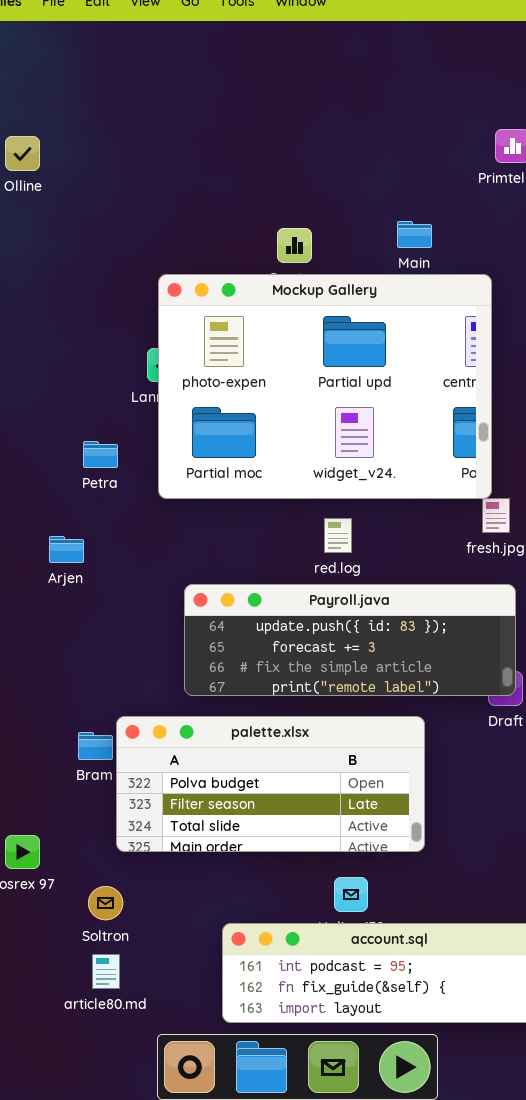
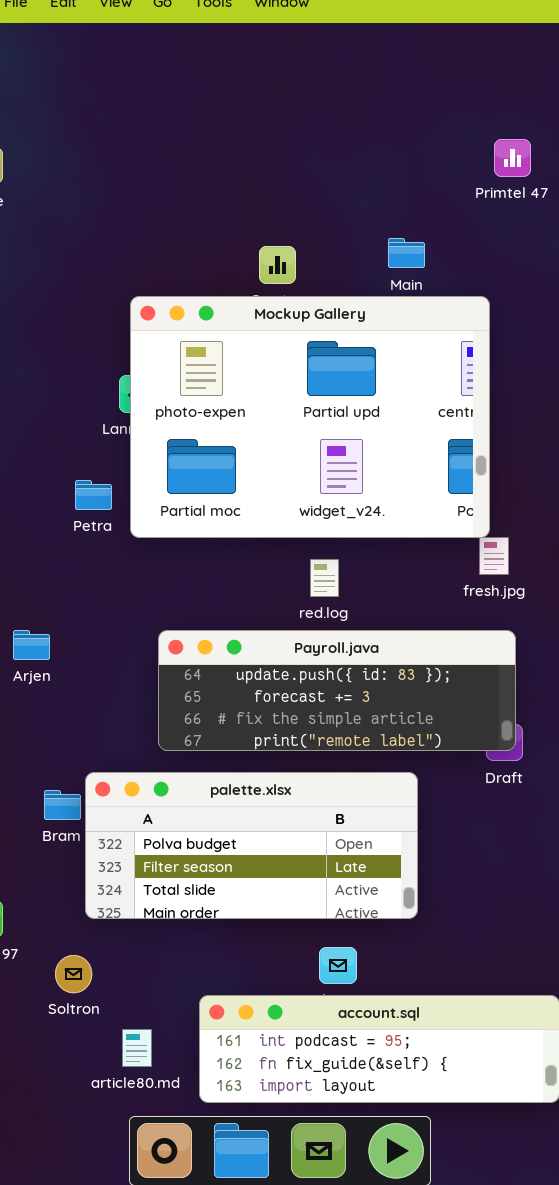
Petra: [83,441,118,468] -> [75,480,112,510], moved
Arjen: [49,536,84,563] -> [13,630,50,660], moved
article80.md: [92,954,120,989] -> [122,1029,152,1067], moved

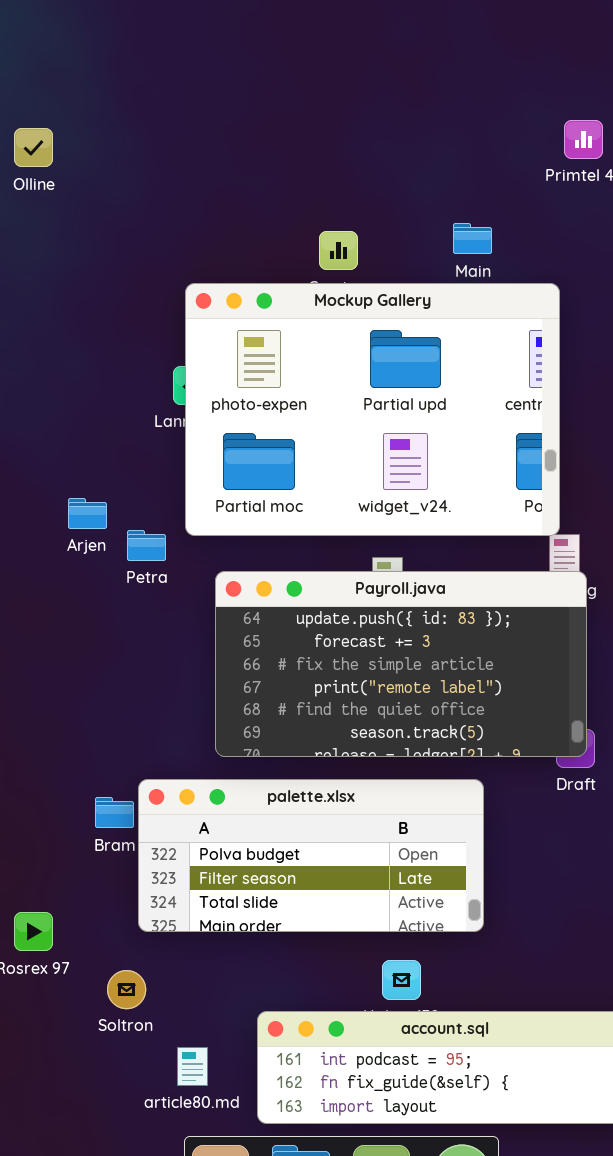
Petra: [75,480,112,510] -> [127,530,166,561], moved
Arjen: [13,630,50,660] -> [68,498,107,529], moved
Payroll.java: [158,630,516,751] -> [215,571,587,757], resized

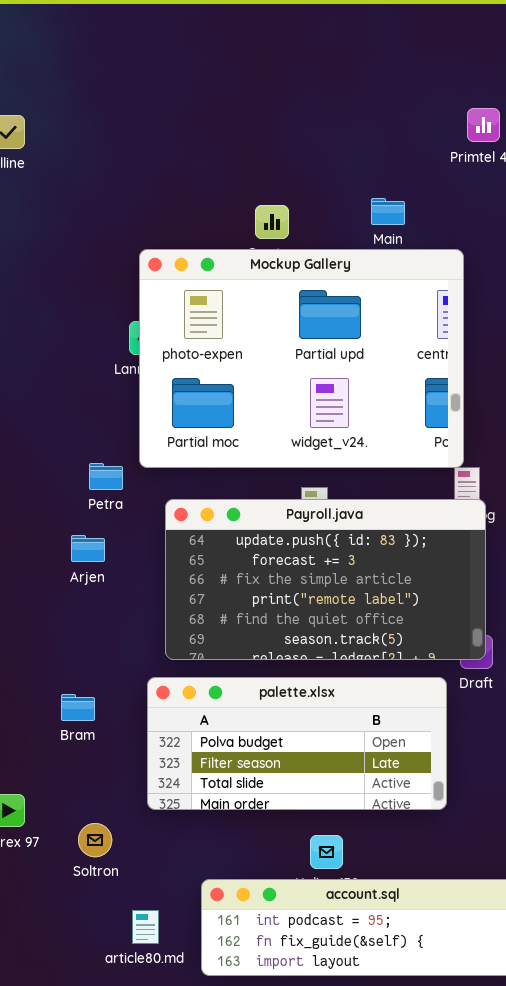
Arjen: [68,498,107,529] -> [71,535,105,562], moved
palette.xlsx: [138,779,484,932] -> [147,677,447,810], moved
Soltron: [107,970,146,1009] -> [78,823,112,857], moved

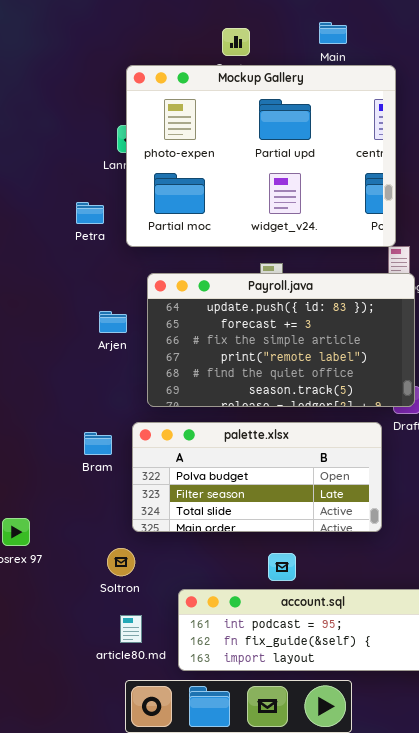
Petra: [89,463,123,490] -> [76,202,104,224], moved
Arjen: [71,535,105,562] -> [99,311,127,333], moved
Bram: [61,694,95,721] -> [84,432,112,455], moved
Soltron: [78,823,112,857] -> [107,548,135,576], moved

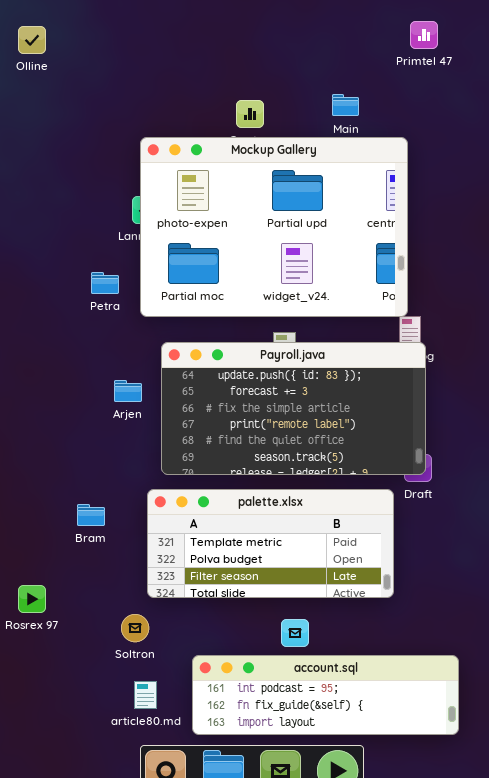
palette.xlsx: [132,422,382,532] -> [147,489,394,598], scrolled up 1 row
Bram: [84,432,112,455] -> [77,504,105,526], moved

